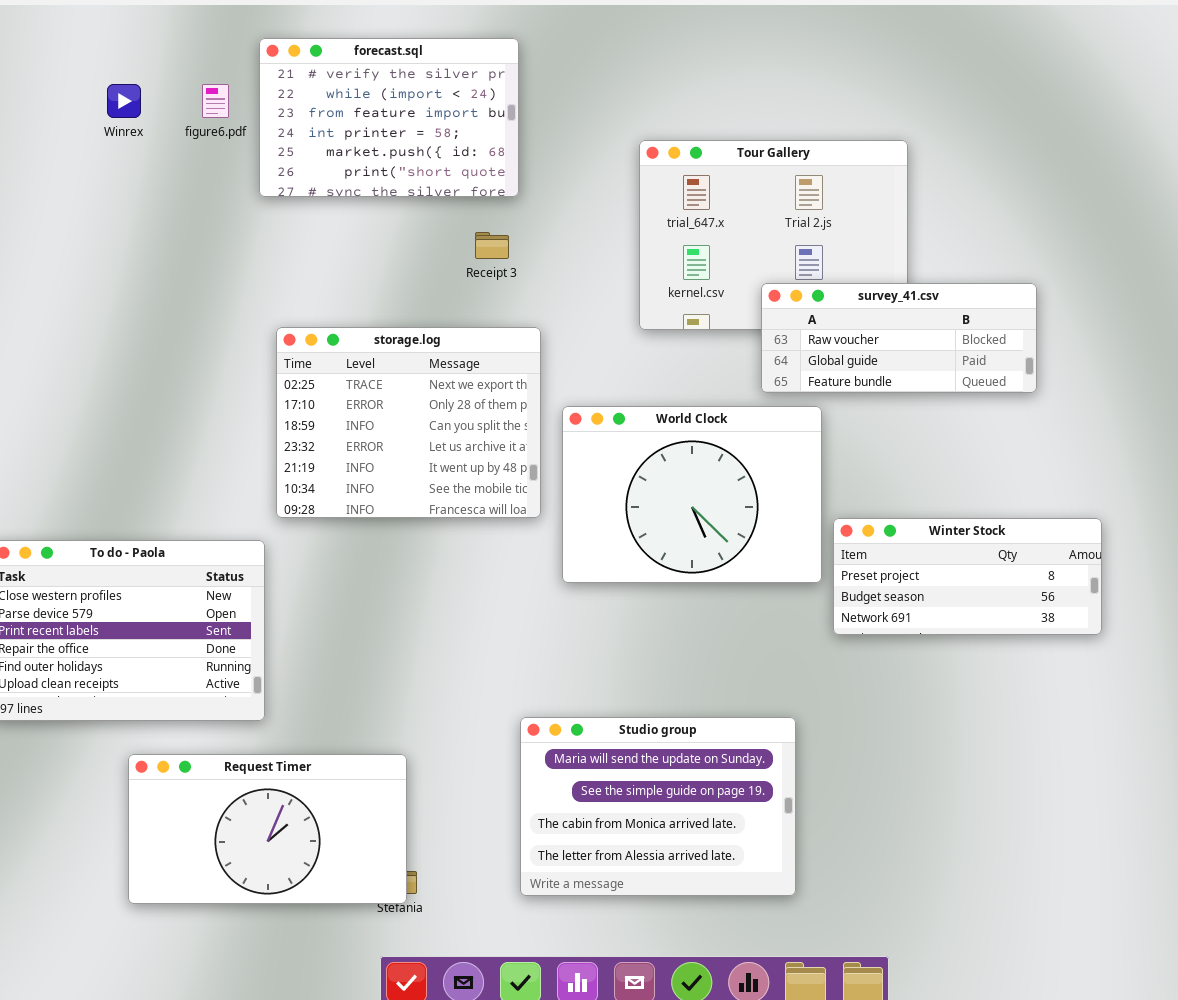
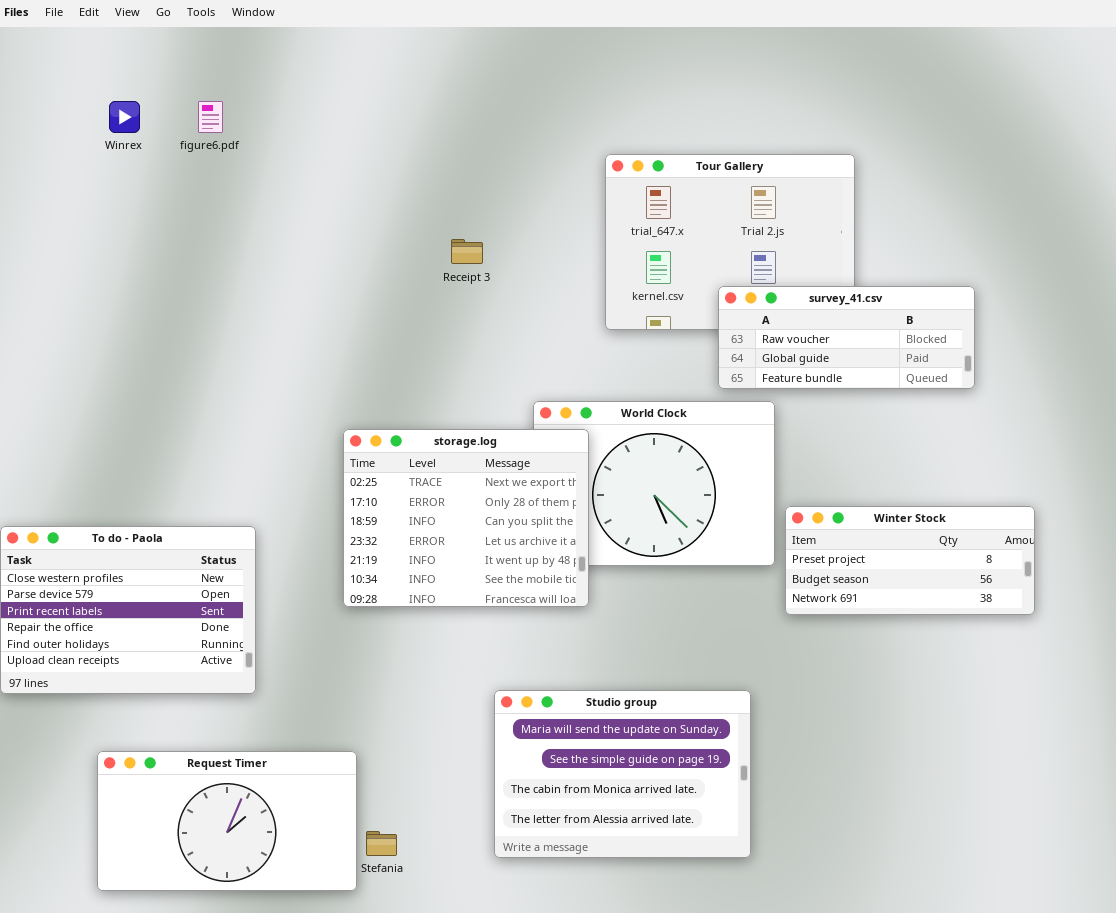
forecast.sql: [259,38,519,197] -> none, closed
storage.log: [276,327,541,518] -> [343,429,589,607], moved
Request Timer: [128,754,407,904] -> [97,751,357,891], moved

